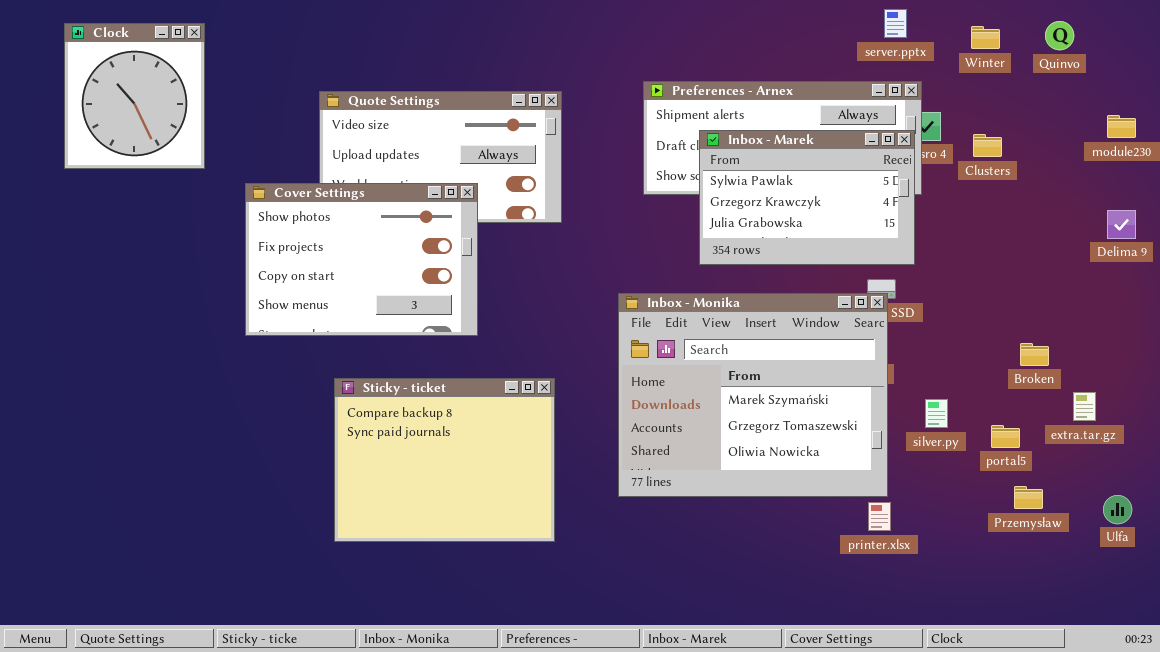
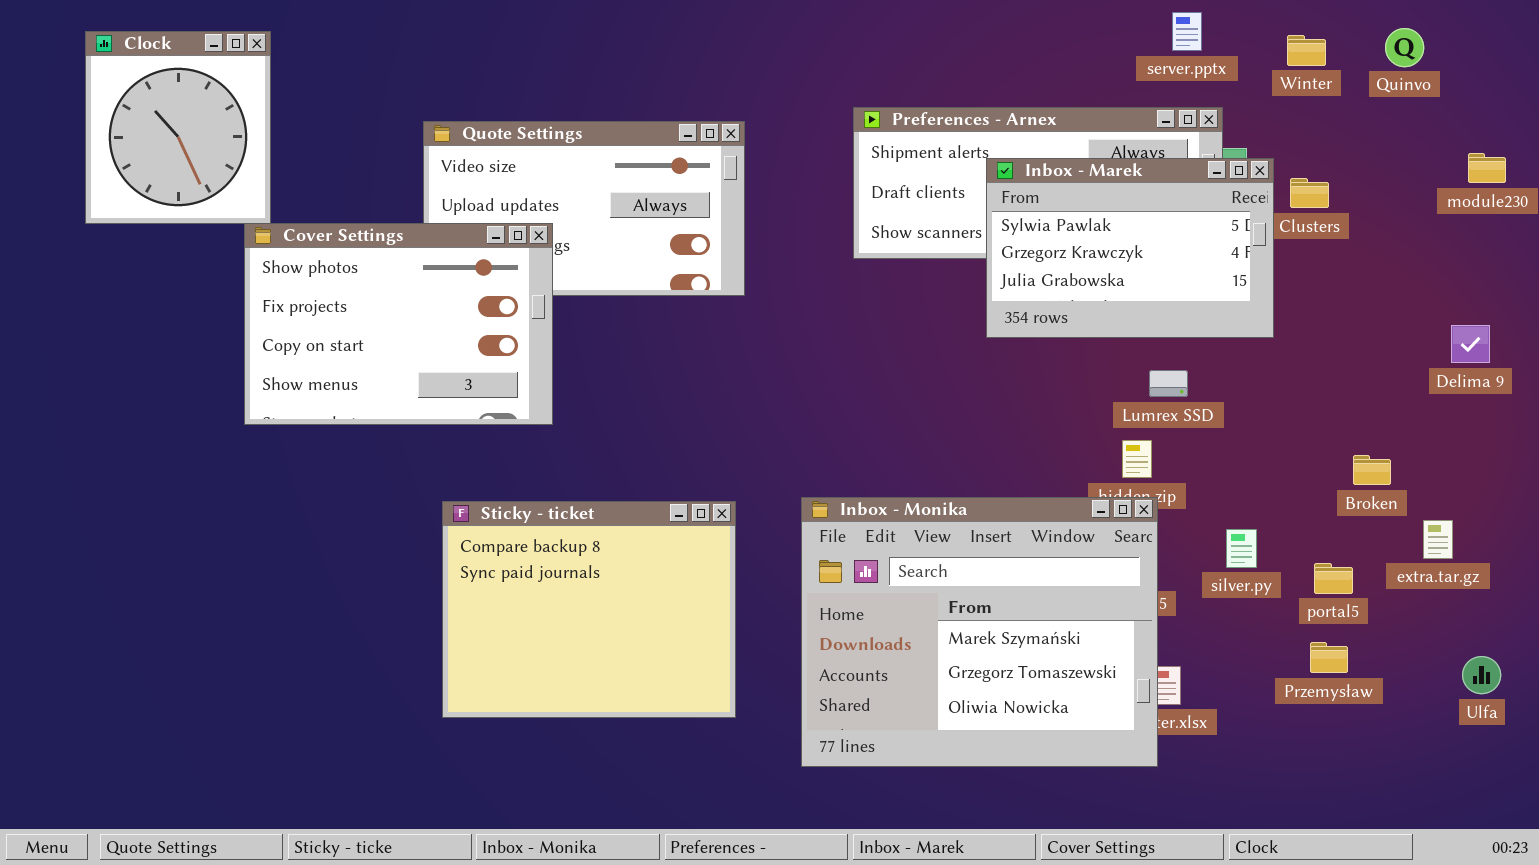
Inbox - Marek: [699,130,915,265] -> [986,158,1274,338], moved
Cover Settings: [245,183,478,336] -> [244,223,553,425], moved
Delima 9: [1107,210,1136,239] -> [1451,325,1490,363], moved
Inbox - Monika: [618,293,888,497] -> [801,497,1158,767], moved
Przemysław: [1014,486,1043,509] -> [1310,642,1348,673], moved

